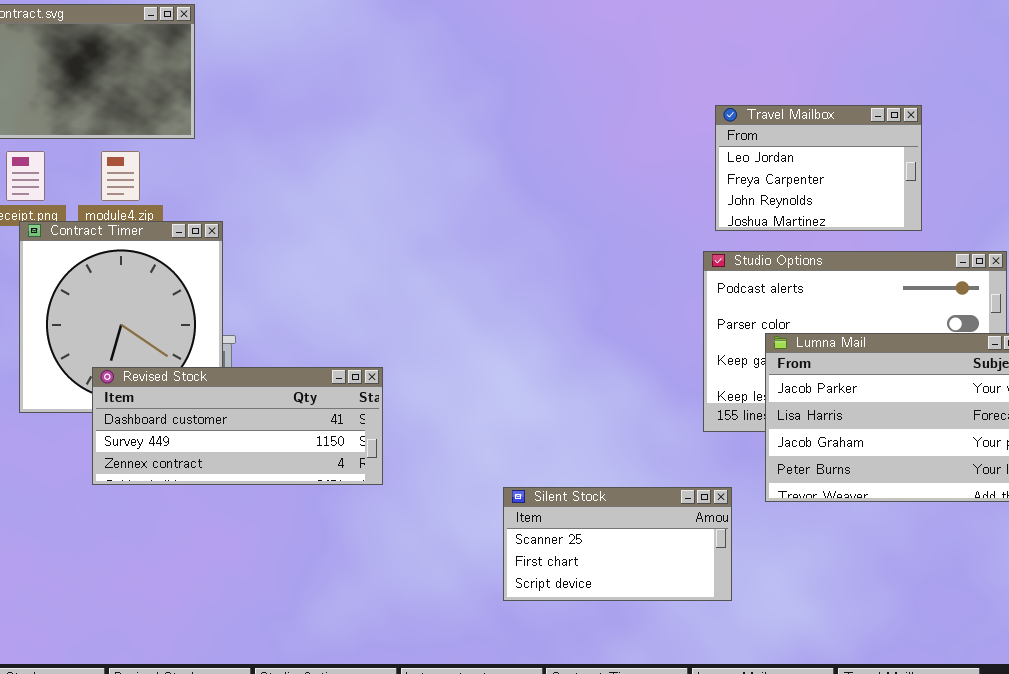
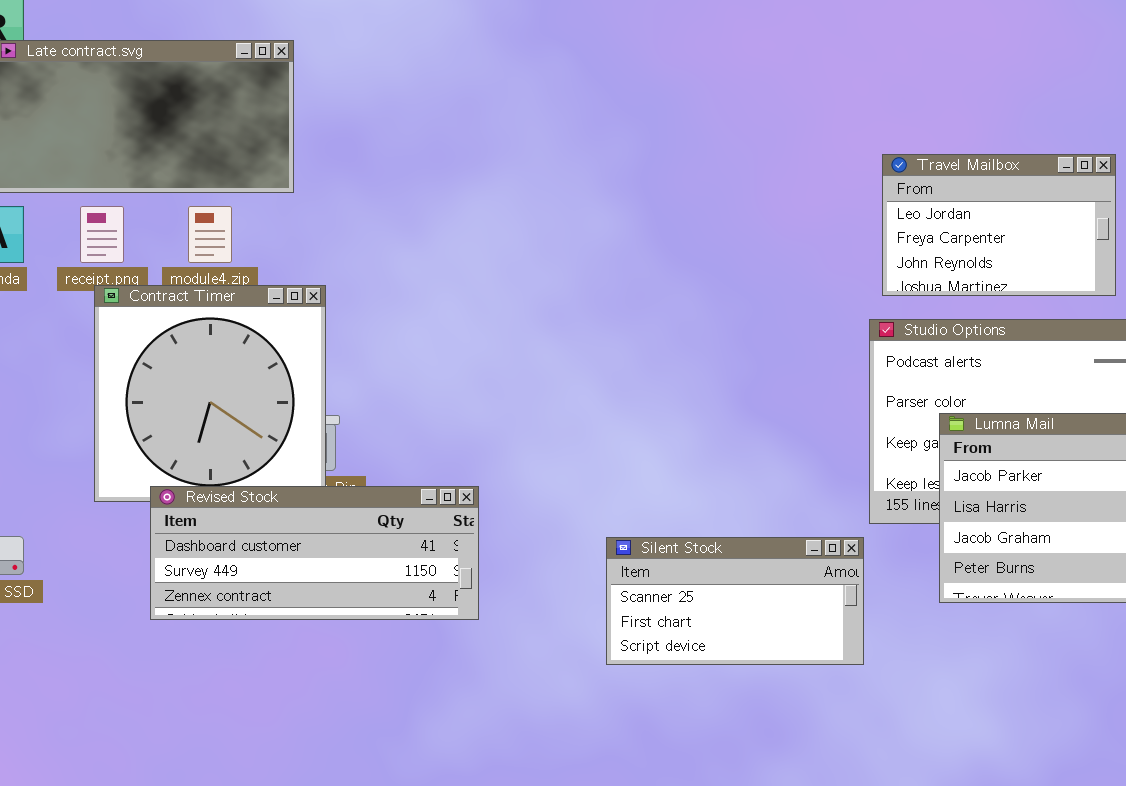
Revised Stock: [92,367,383,485] -> [150,486,479,620], moved
Silent Stock: [503,487,732,601] -> [606,537,864,665], moved

